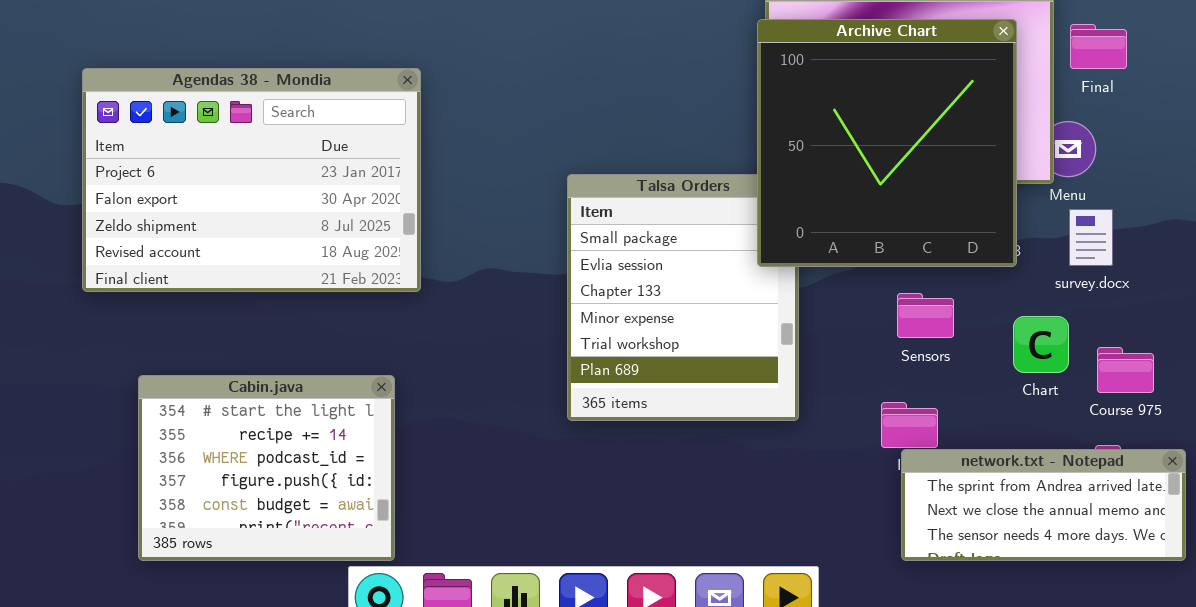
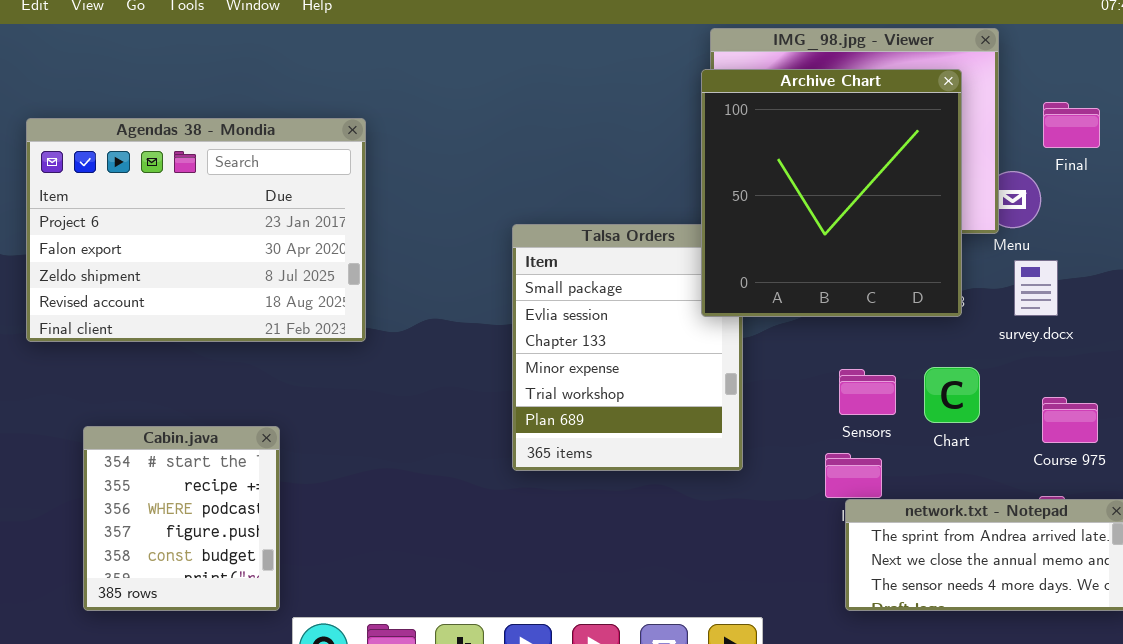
Final: [1070,24,1127,69] -> [1043,102,1100,148], moved
Sensors: [897,293,954,338] -> [839,369,896,415], moved
Chart: [1013,316,1069,373] -> [924,367,980,423], moved
Cabin.java: [138,375,395,561] -> [83,426,280,611], resized

